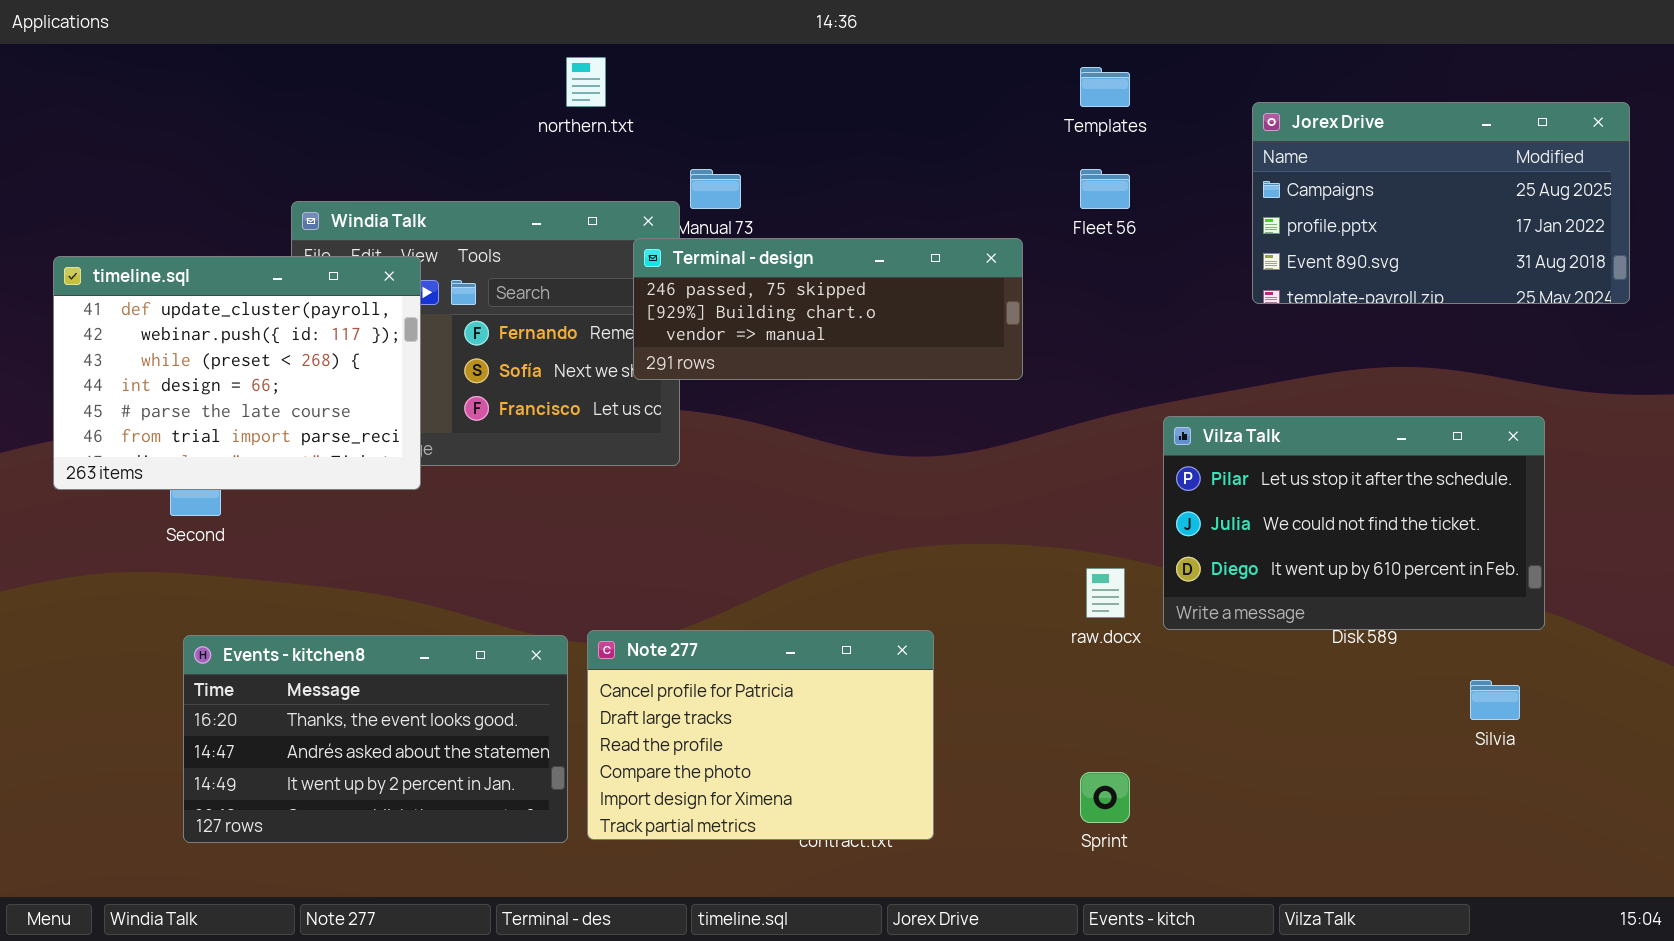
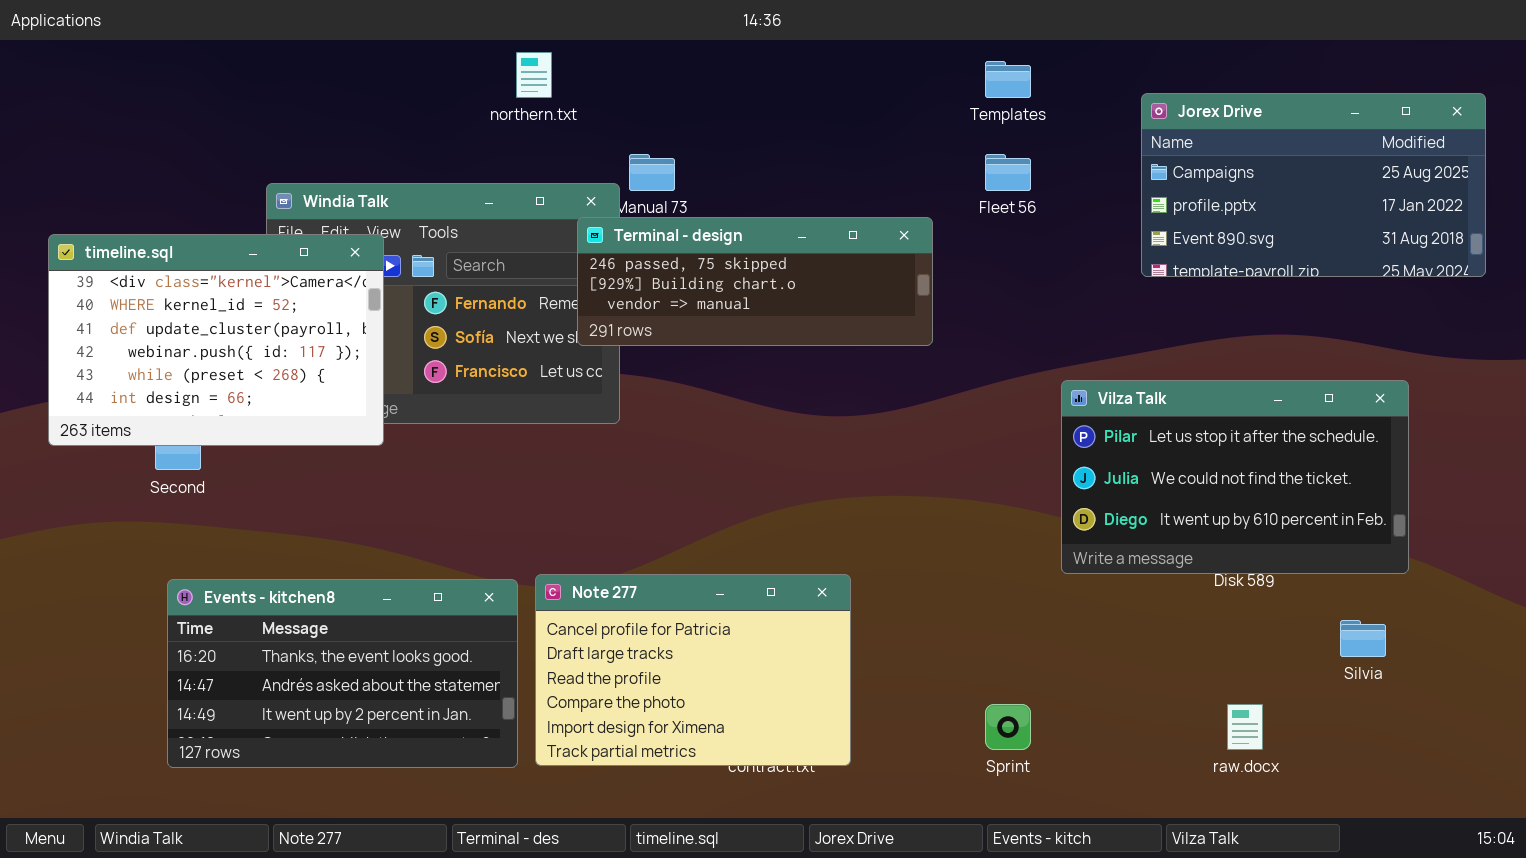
timeline.sql: [53,256,421,490] -> [48,234,384,446], scrolled up 2 rows
raw.docx: [1086,568,1125,618] -> [1227,704,1263,750], moved

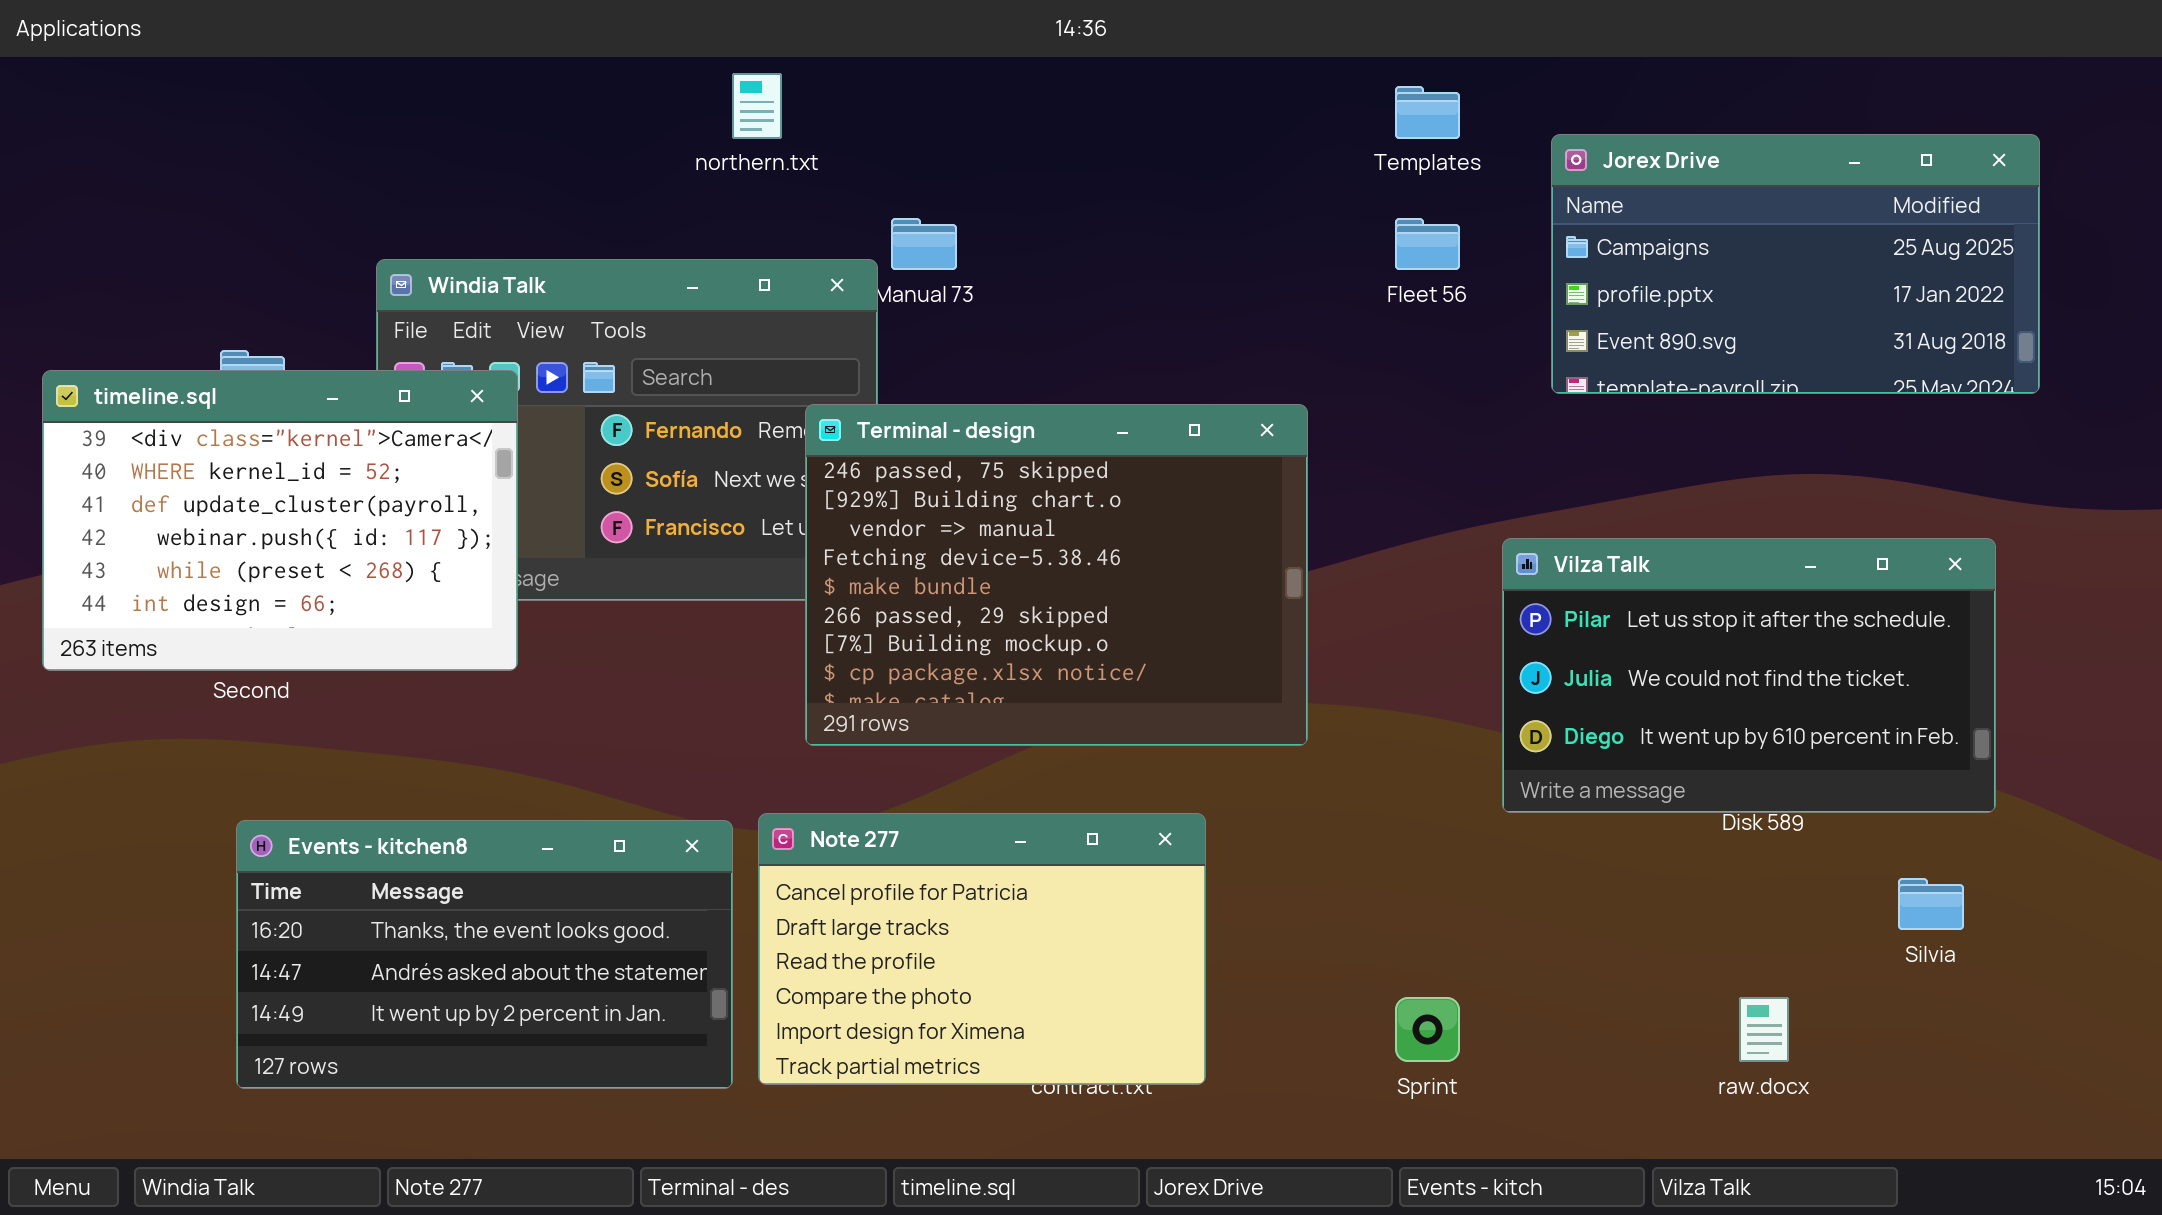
Jorex Drive: [1141,93,1486,277] -> [1551,134,2040,394], moved
Terminal - design: [577,217,933,346] -> [805,404,1308,746], moved, resized
timeline.sql: [48,234,384,446] -> [42,370,518,671], moved

